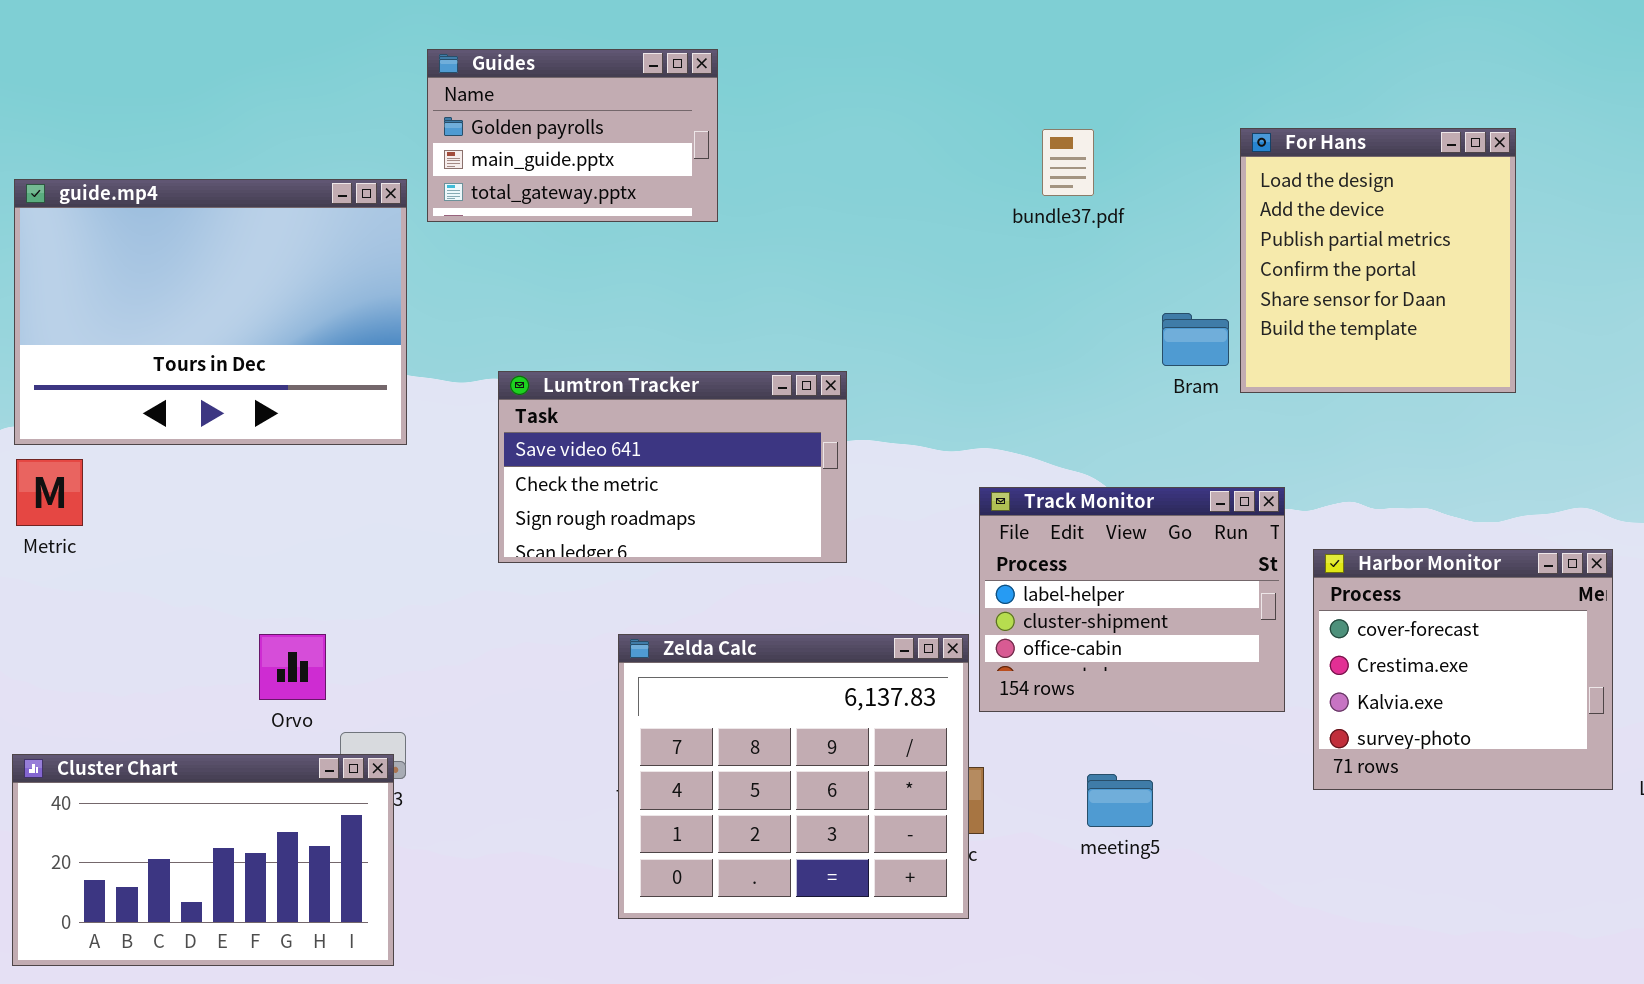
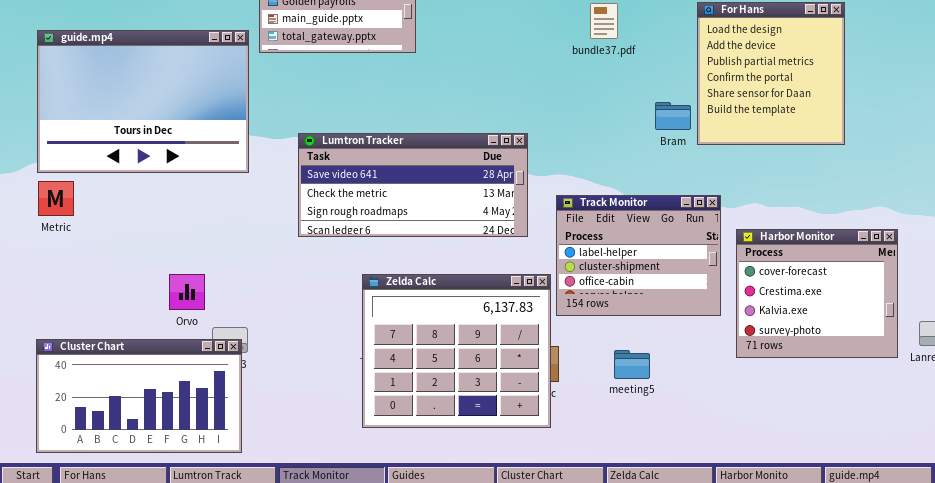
Lumtron Tracker: [498,371,847,563] -> [298,133,528,237], resized

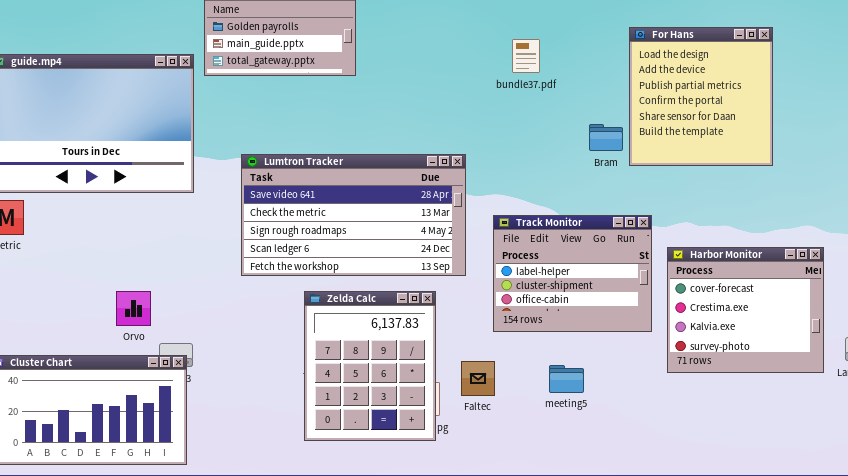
bundle37.pdf: [590,3,618,39] -> [512,39,540,73], moved
Lumtron Tracker: [298,133,528,237] -> [241,154,466,276], resized
Zelda Calc: [362,274,551,428] -> [304,291,436,441], resized

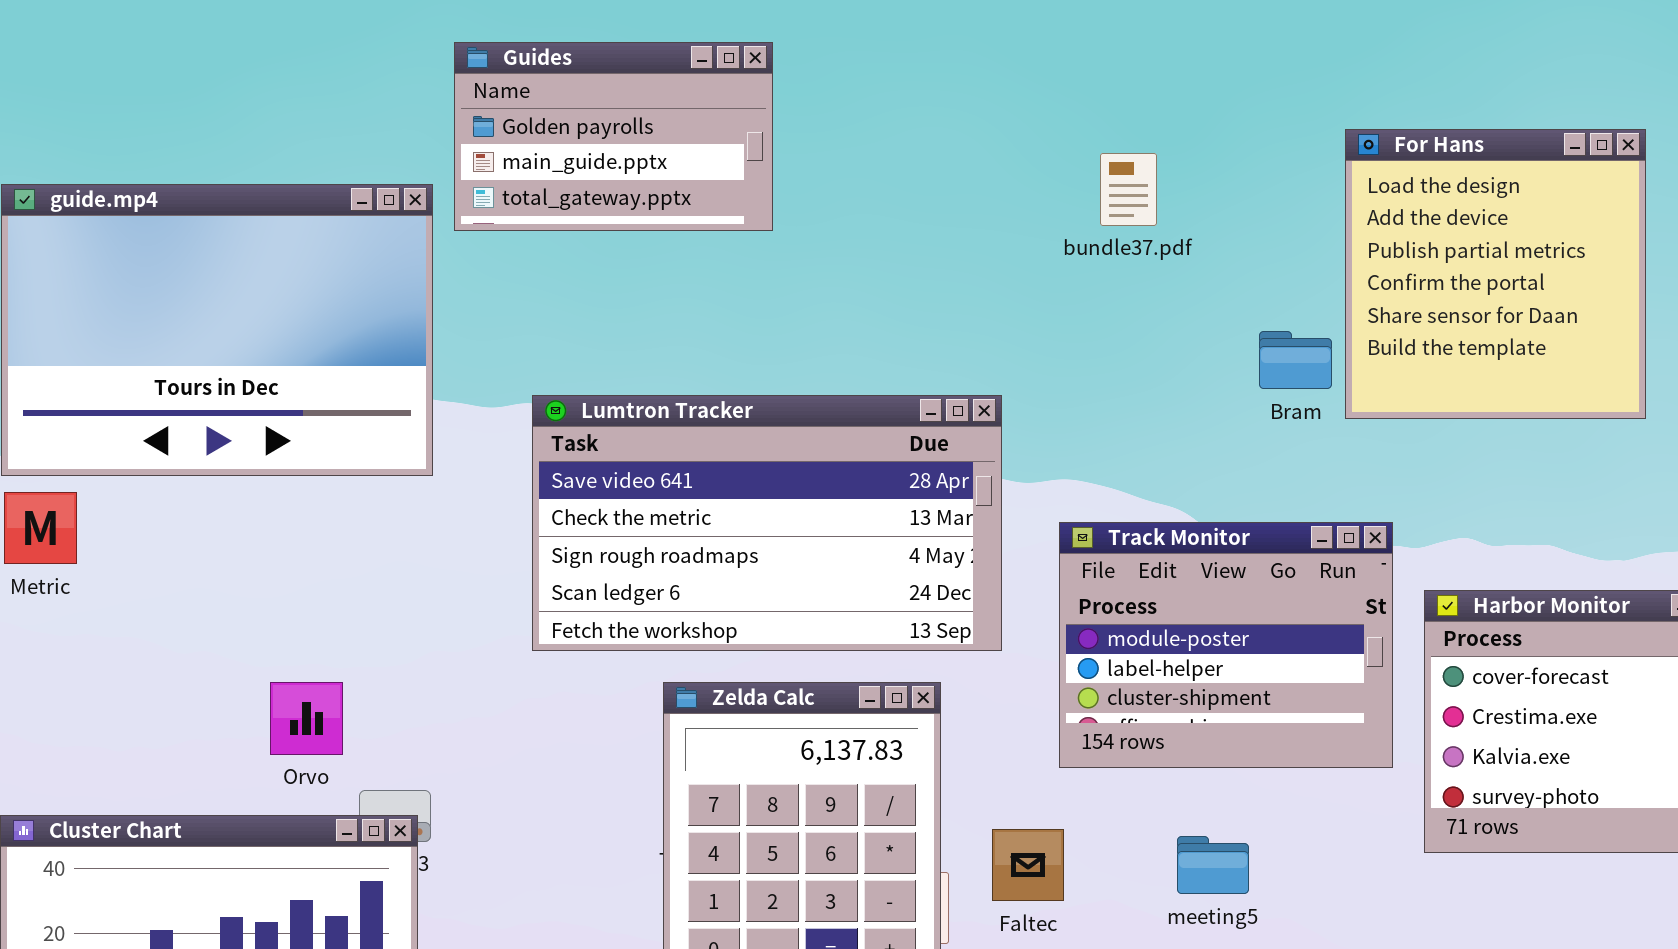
Track Monitor: [493,215,652,332] -> [1059,522,1393,768], scrolled up 1 row

